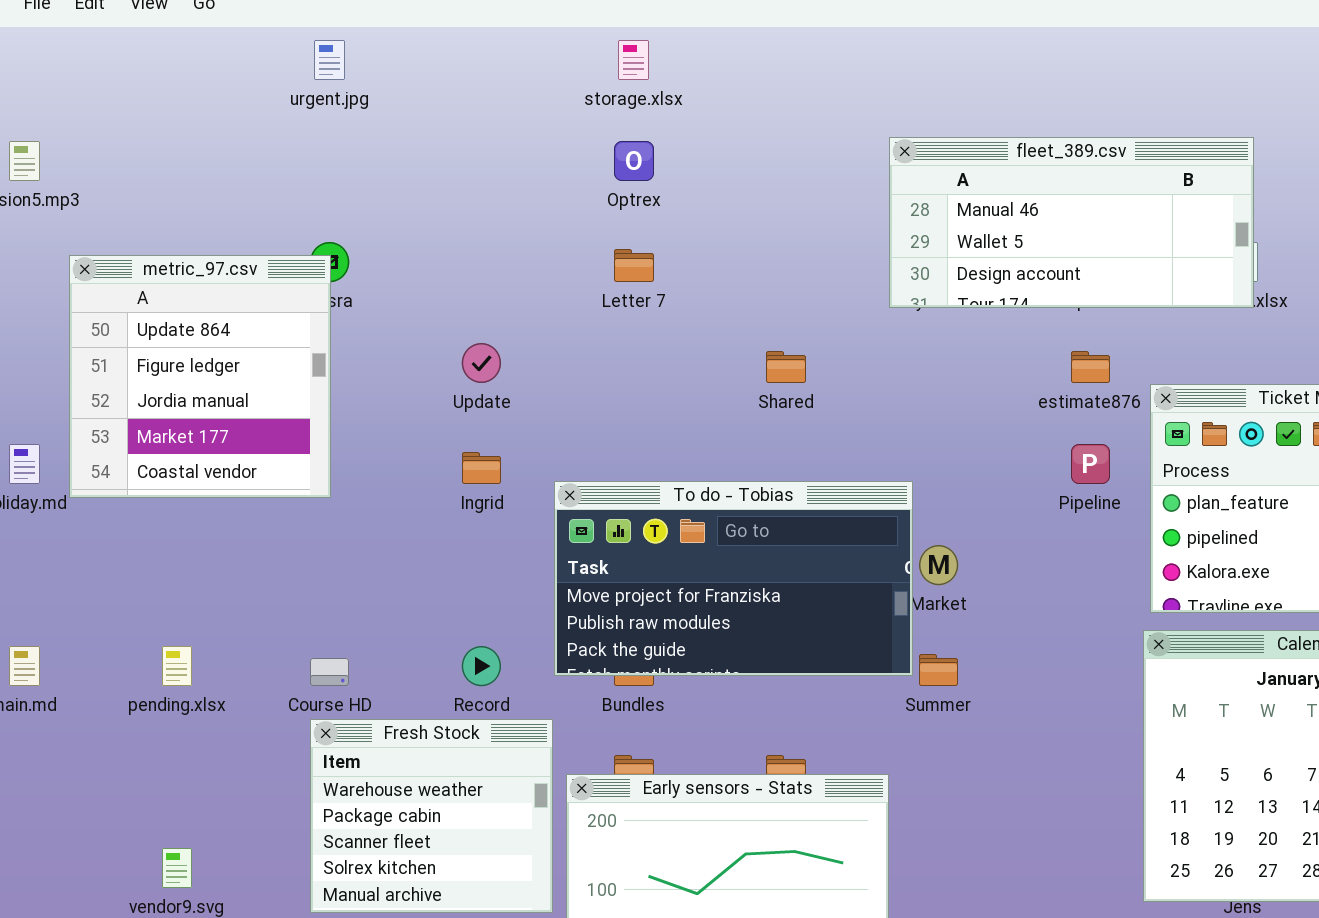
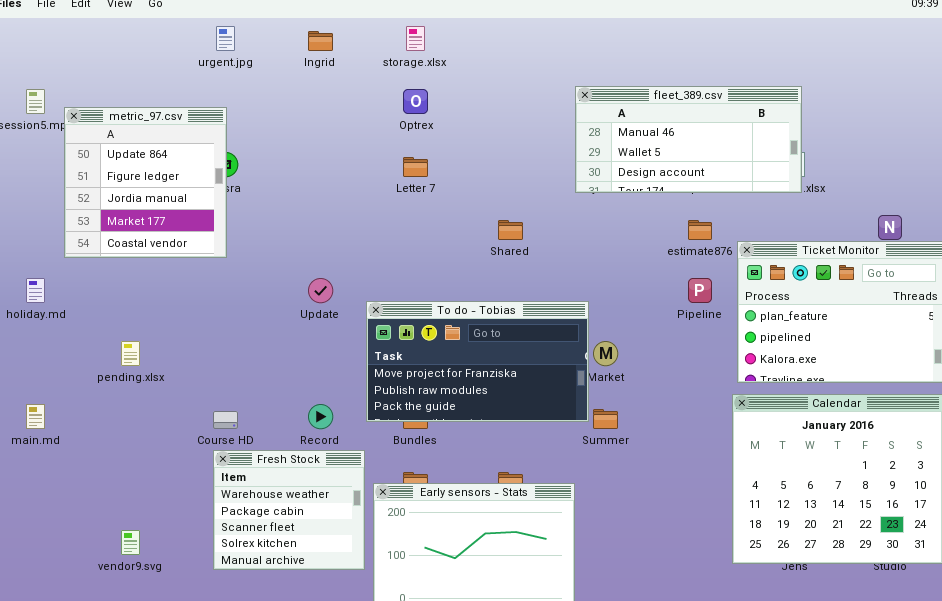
metric_97.csv: [69,255,331,498] -> [64,107,227,258], moved
Update: [462,343,501,383] -> [308,278,333,303], moved
Ingrid: [462,452,501,484] -> [308,31,333,51], moved
pending.xlsx: [162,646,192,686] -> [121,341,140,366], moved

